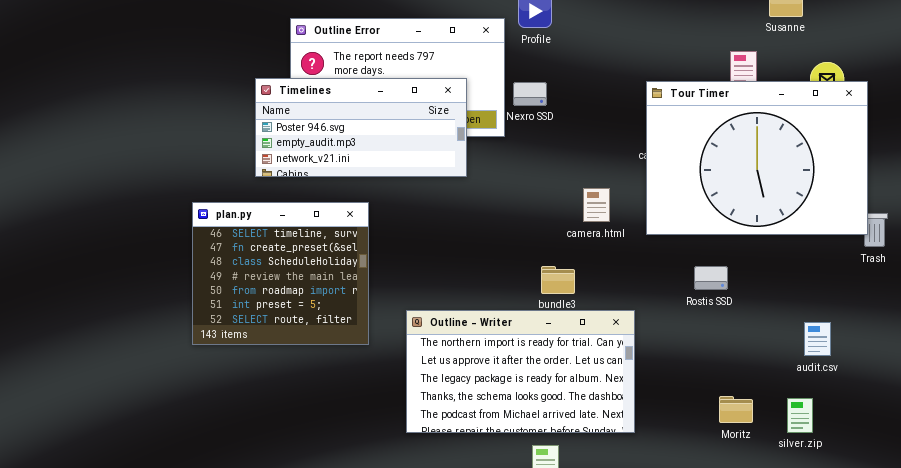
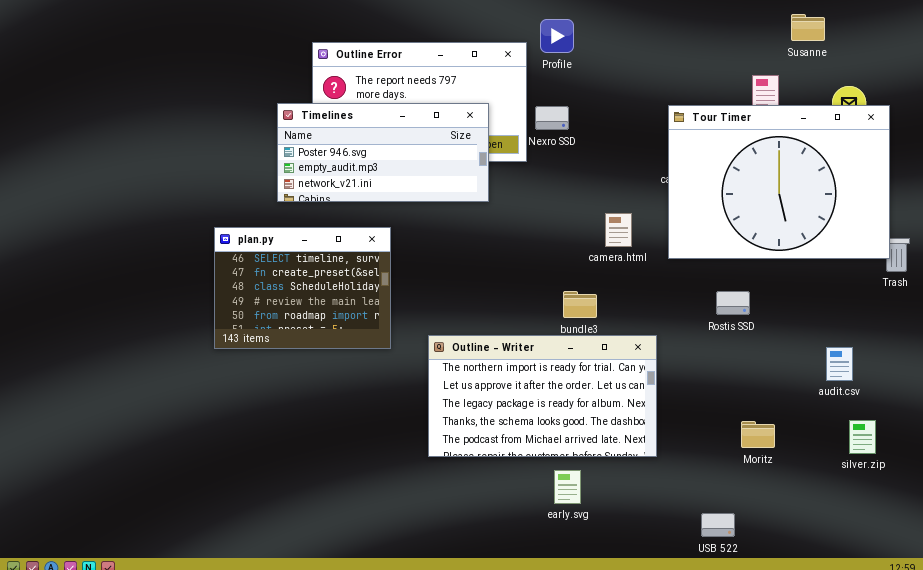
plan.py: [192,202,369,345] -> [214,227,391,349], resized
silver.zip: [787,398,813,433] -> [849,420,876,454], moved

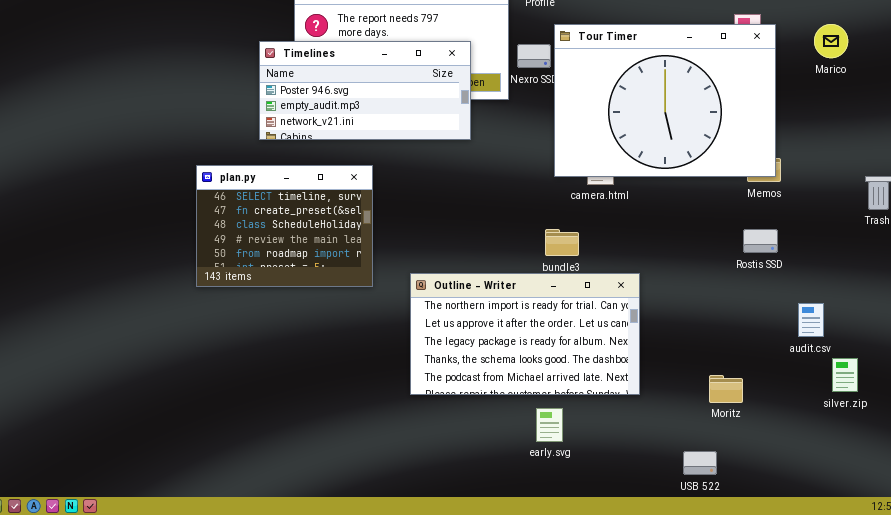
Tour Timer: [668,105,890,259] -> [554,24,776,177], moved
Rostis SSD: [716,291,750,315] -> [743,229,778,253], moved
audit.csv: [826,347,853,381] -> [798,303,824,337], moved
Moritz: [741,421,775,448] -> [709,375,743,403], moved

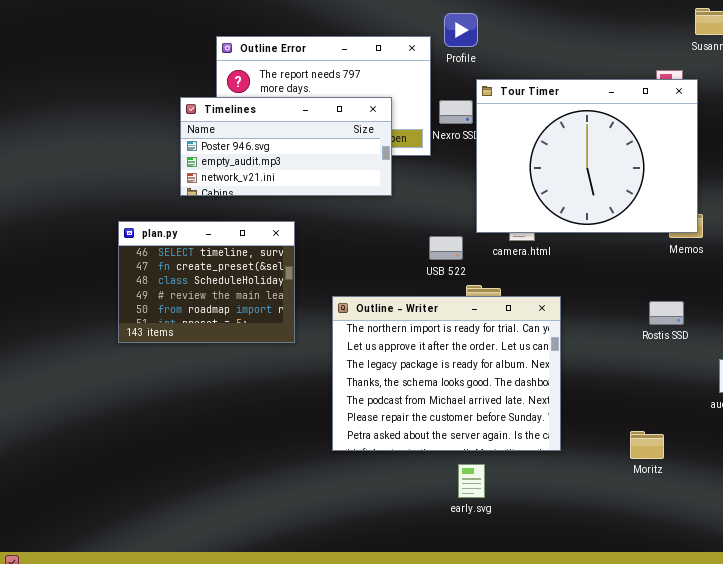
Rostis SSD: [743,229,778,253] -> [649,301,684,325], moved
Outline - Writer: [410,273,640,395] -> [332,296,561,451], resized
USB 522: [683,451,717,475] -> [429,236,463,260], moved

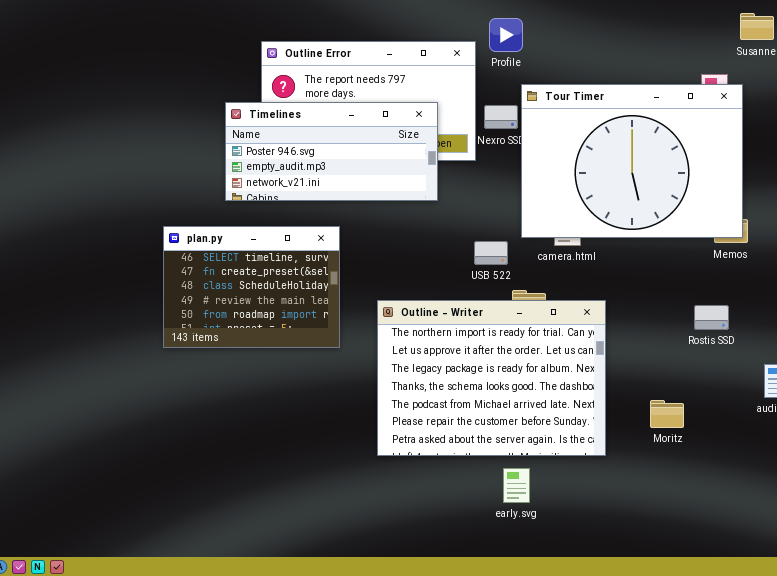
Moritz: [630,431,664,459] -> [650,400,684,428], moved

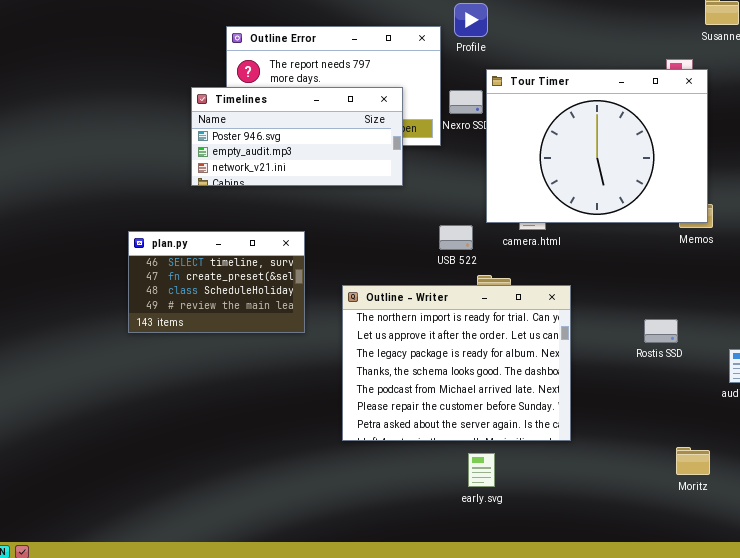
plan.py: [163,226,340,348] -> [128,231,305,333], resized
Rostis SSD: [694,305,729,330] -> [644,319,678,343], moved
Moritz: [650,400,684,428] -> [676,447,710,475], moved

